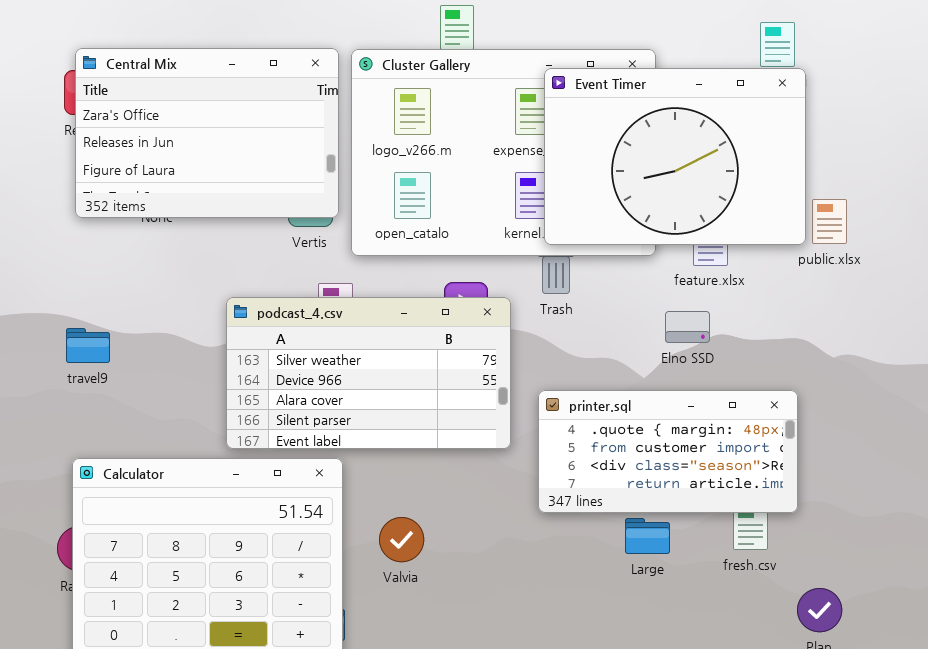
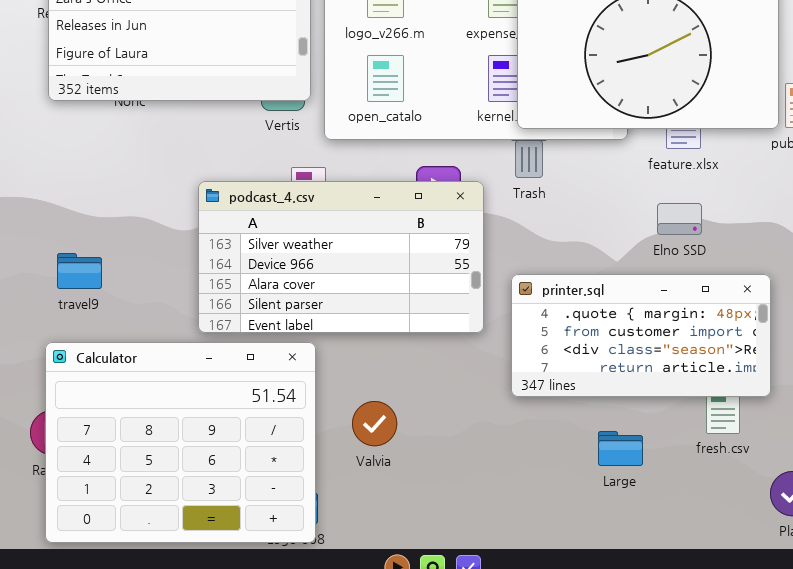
Elno SSD: [665,311,710,343] -> [657,203,702,235], moved
travel9: [66,328,110,363] -> [57,253,102,289], moved
Large: [625,518,670,554] -> [598,431,643,466], moved

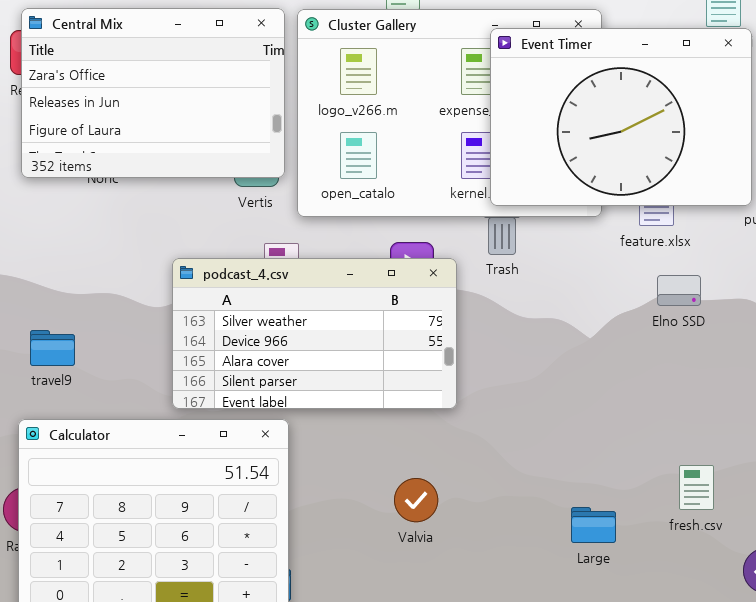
Elno SSD: [657,203,702,235] -> [657,275,701,306], moved
printer.sql: [511,274,771,397] -> none, closed
Valvia: [352,401,397,446] -> [394,478,438,522], moved

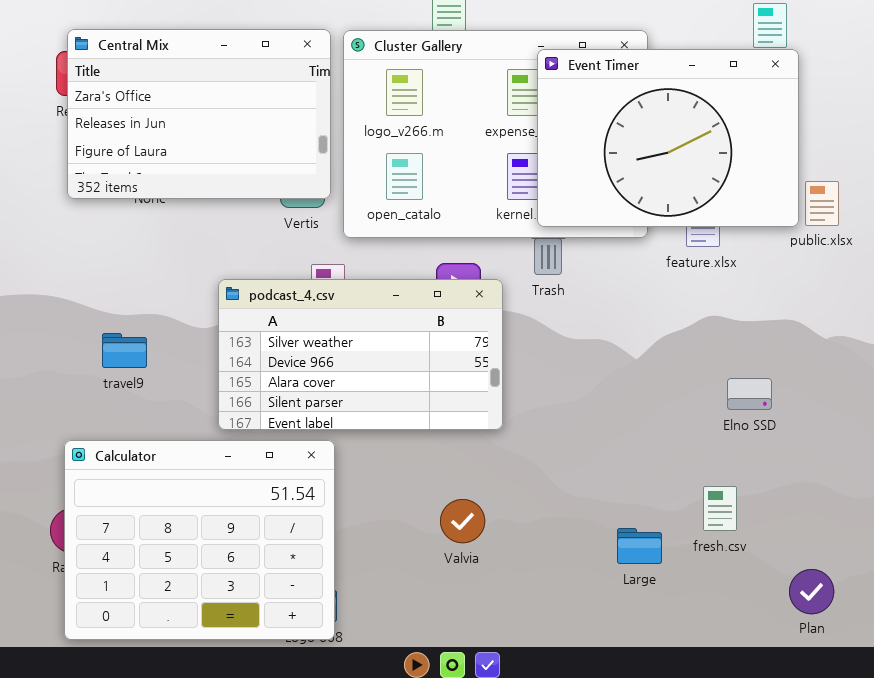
Elno SSD: [657,275,701,306] -> [727,378,772,410], moved
travel9: [30,330,75,366] -> [102,333,147,368], moved
fresh.csv: [679,465,714,510] -> [703,486,737,531], moved

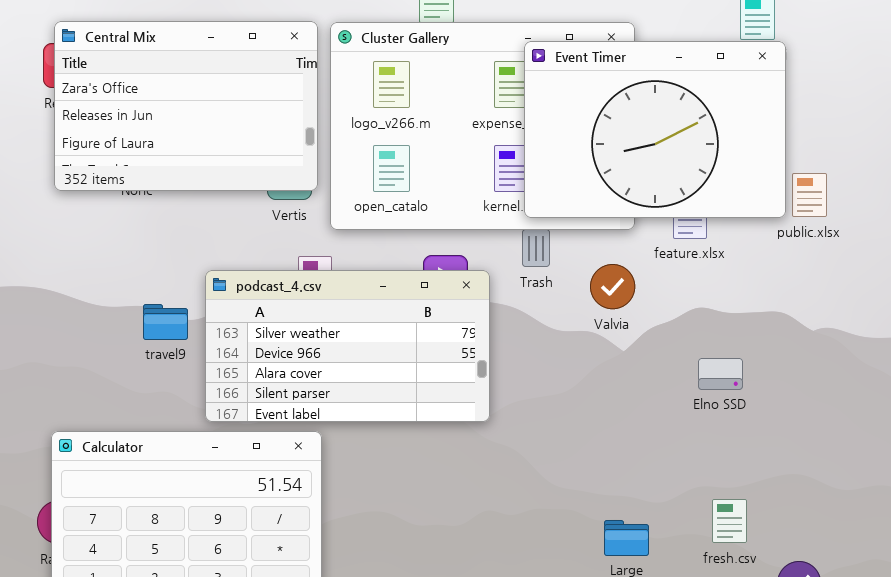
travel9: [102,333,147,368] -> [143,304,188,340], moved
Elno SSD: [727,378,772,410] -> [698,358,743,390], moved
fresh.csv: [703,486,737,531] -> [712,499,747,543], moved
Valvia: [440,499,485,543] -> [590,264,635,309], moved

